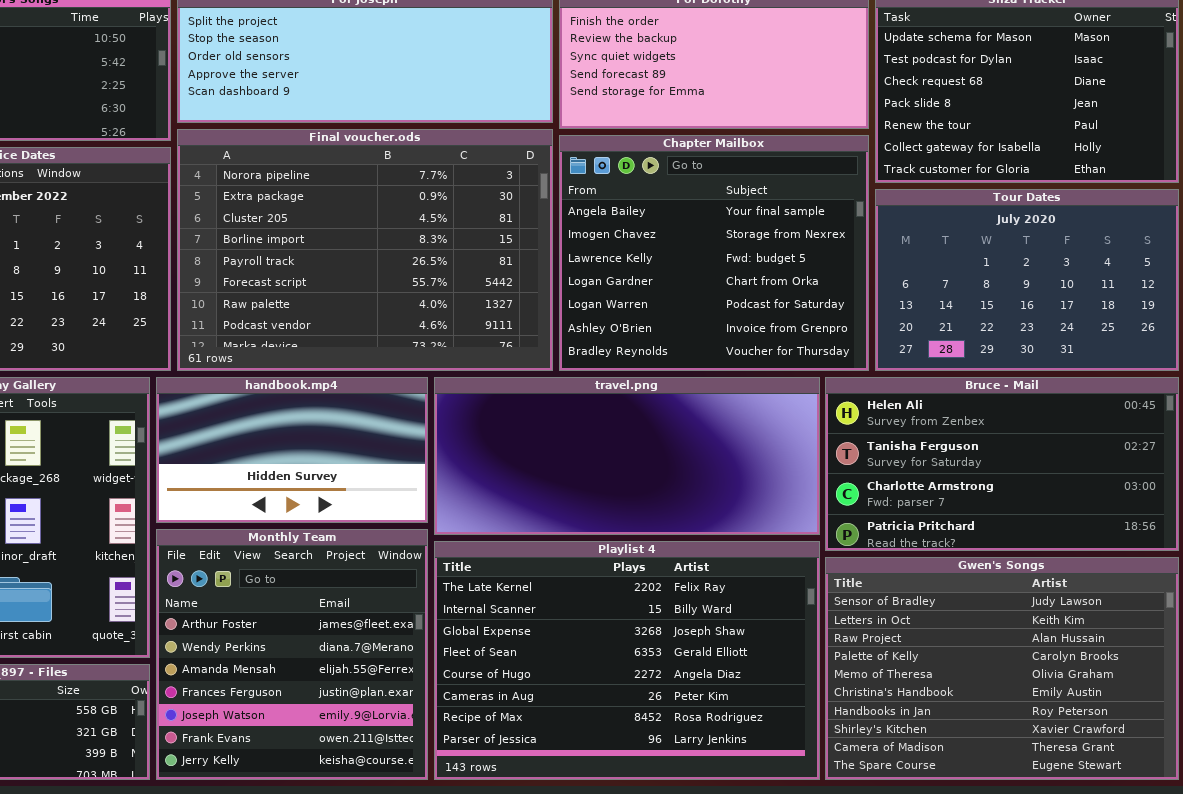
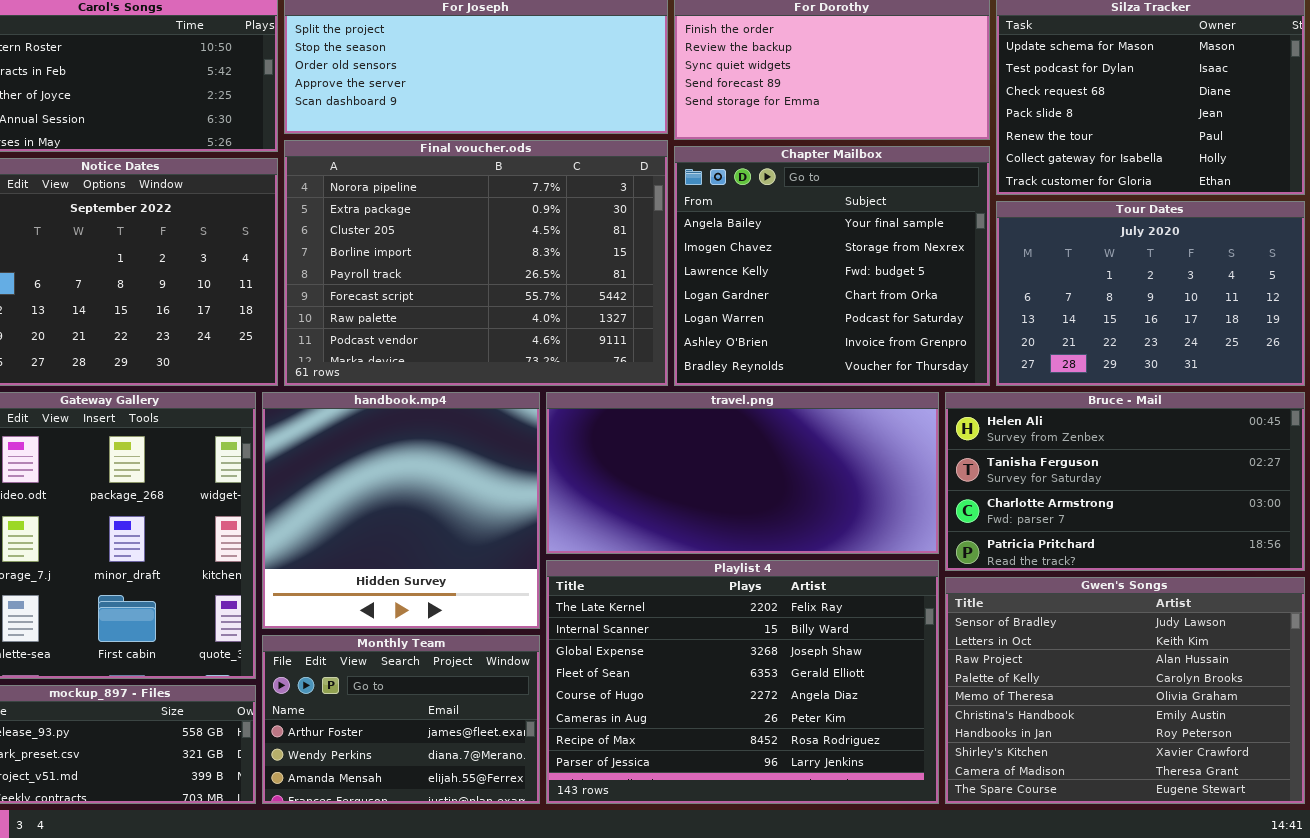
handbook.mp4: [156,377,428,523] -> [262,392,540,629], resized
Monthly Team: [156,529,428,780] -> [262,635,540,804], resized

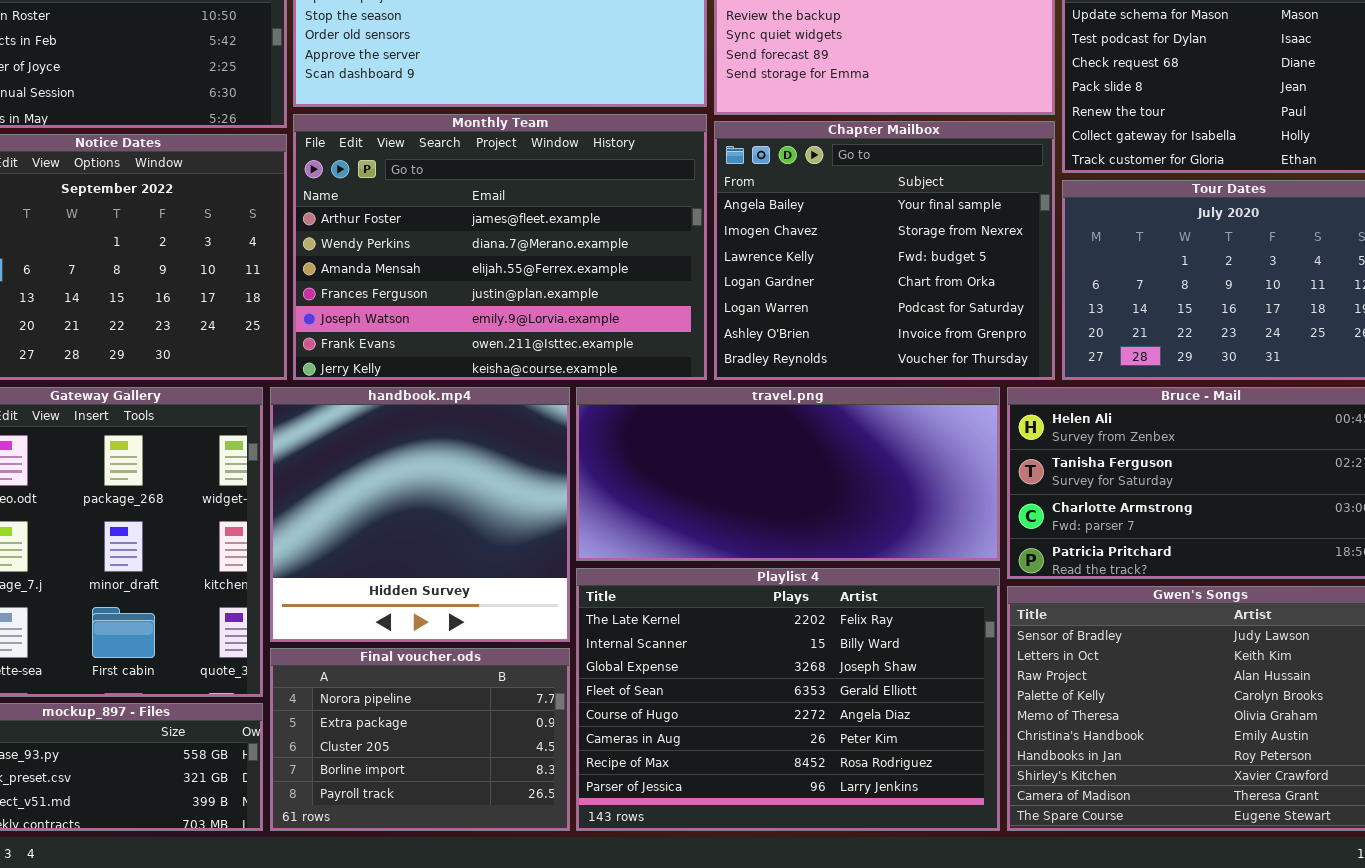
Final voucher.ods: [284,140,668,386] -> [270,648,570,831], moved, resized
Monthly Team: [262,635,540,804] -> [293,114,707,380], moved, resized

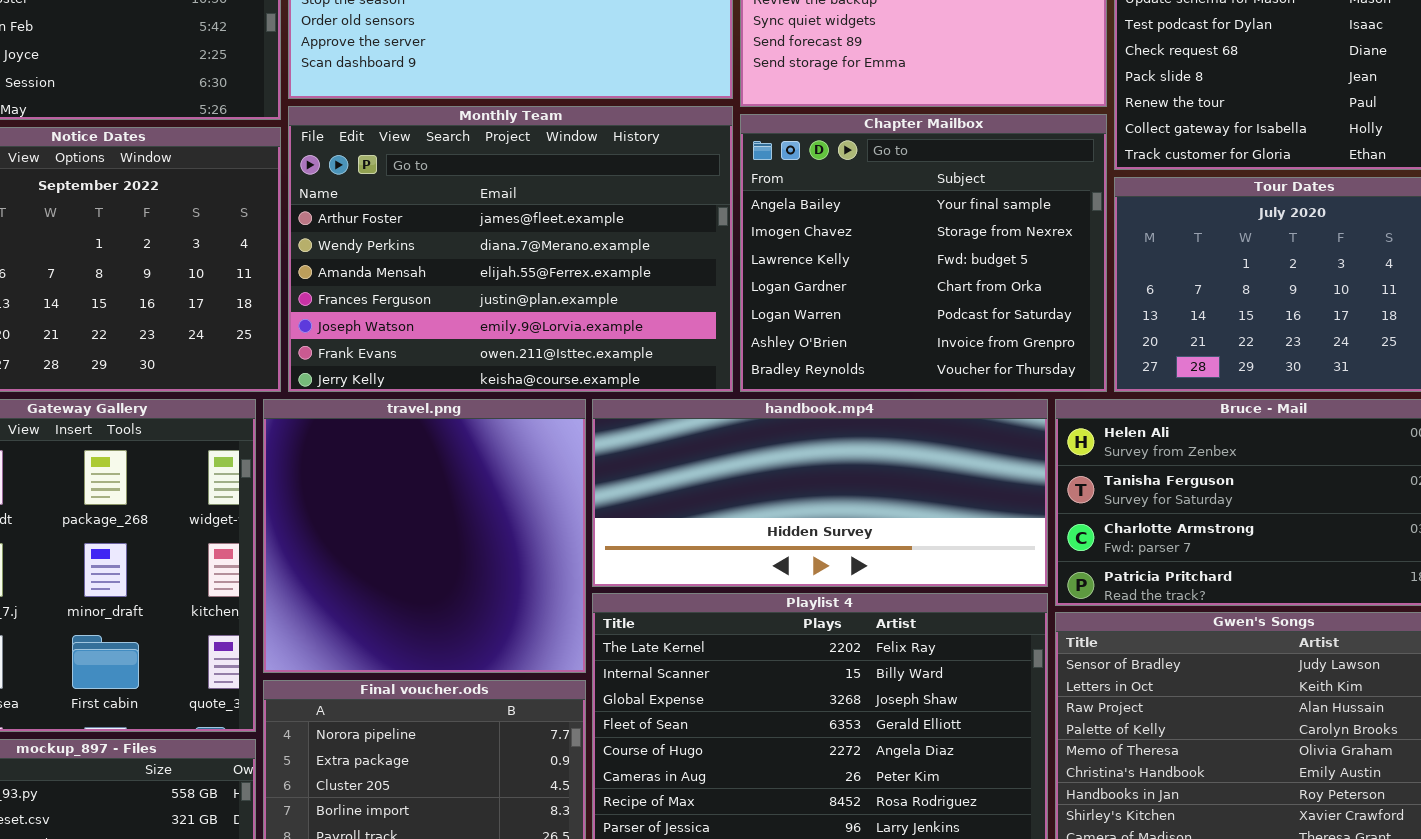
handbook.mp4: [270,387,570,642] -> [592,399,1048,587], moved, resized
travel.png: [576,387,1000,561] -> [263,399,586,673], moved, resized

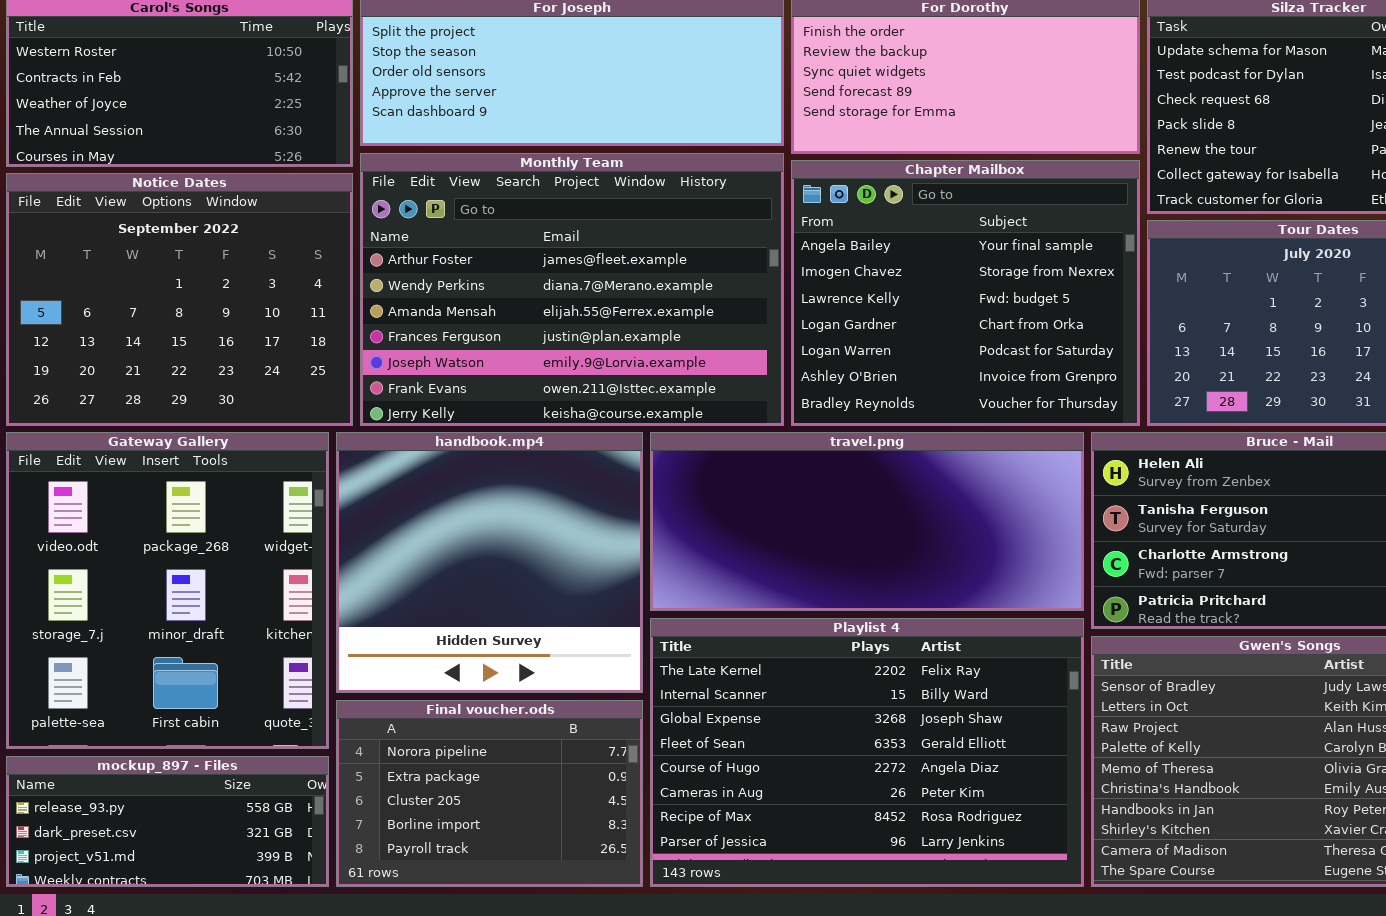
travel.png: [263,399,586,673] -> [650,432,1084,611], moved, resized
handbook.mp4: [592,399,1048,587] -> [336,432,643,693], moved, resized

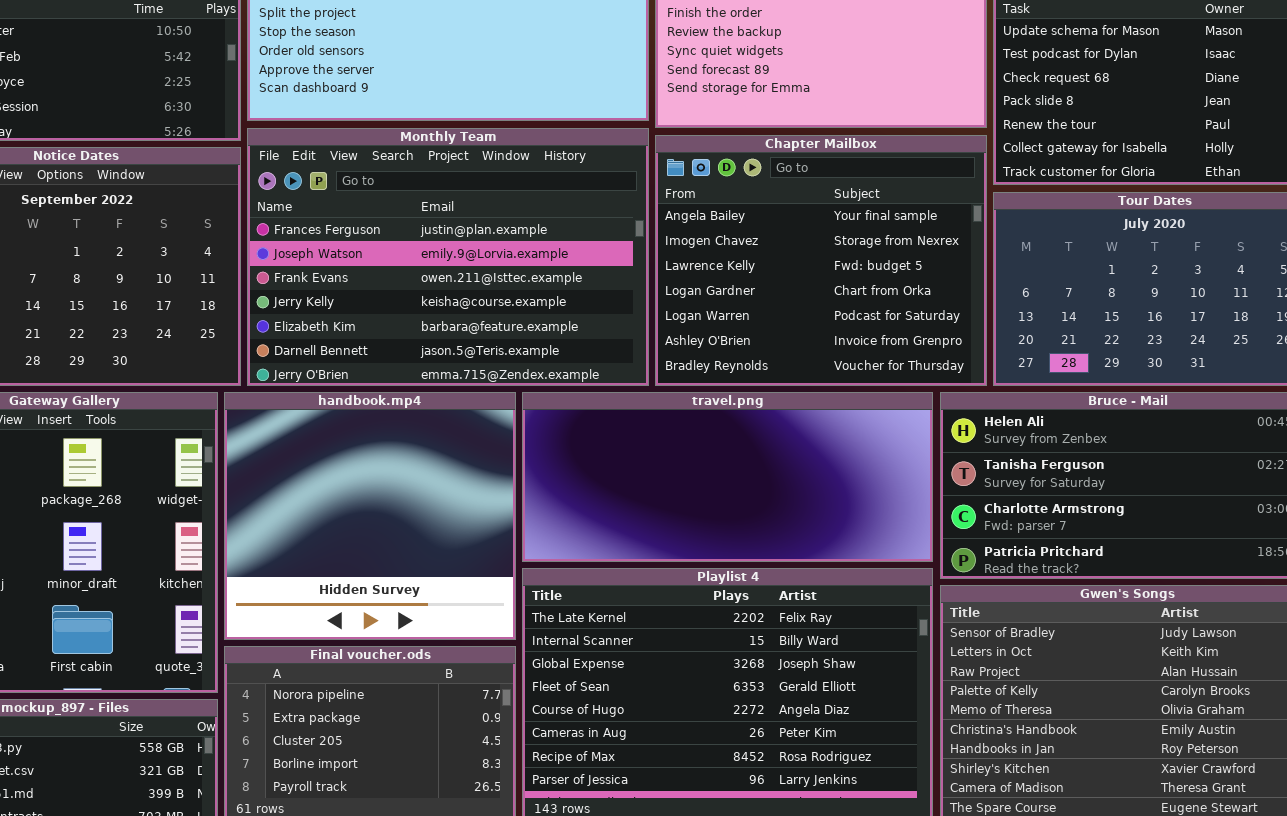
Monthly Team: [360,153,784,426] -> [247,128,649,386], scrolled down 3 rows

